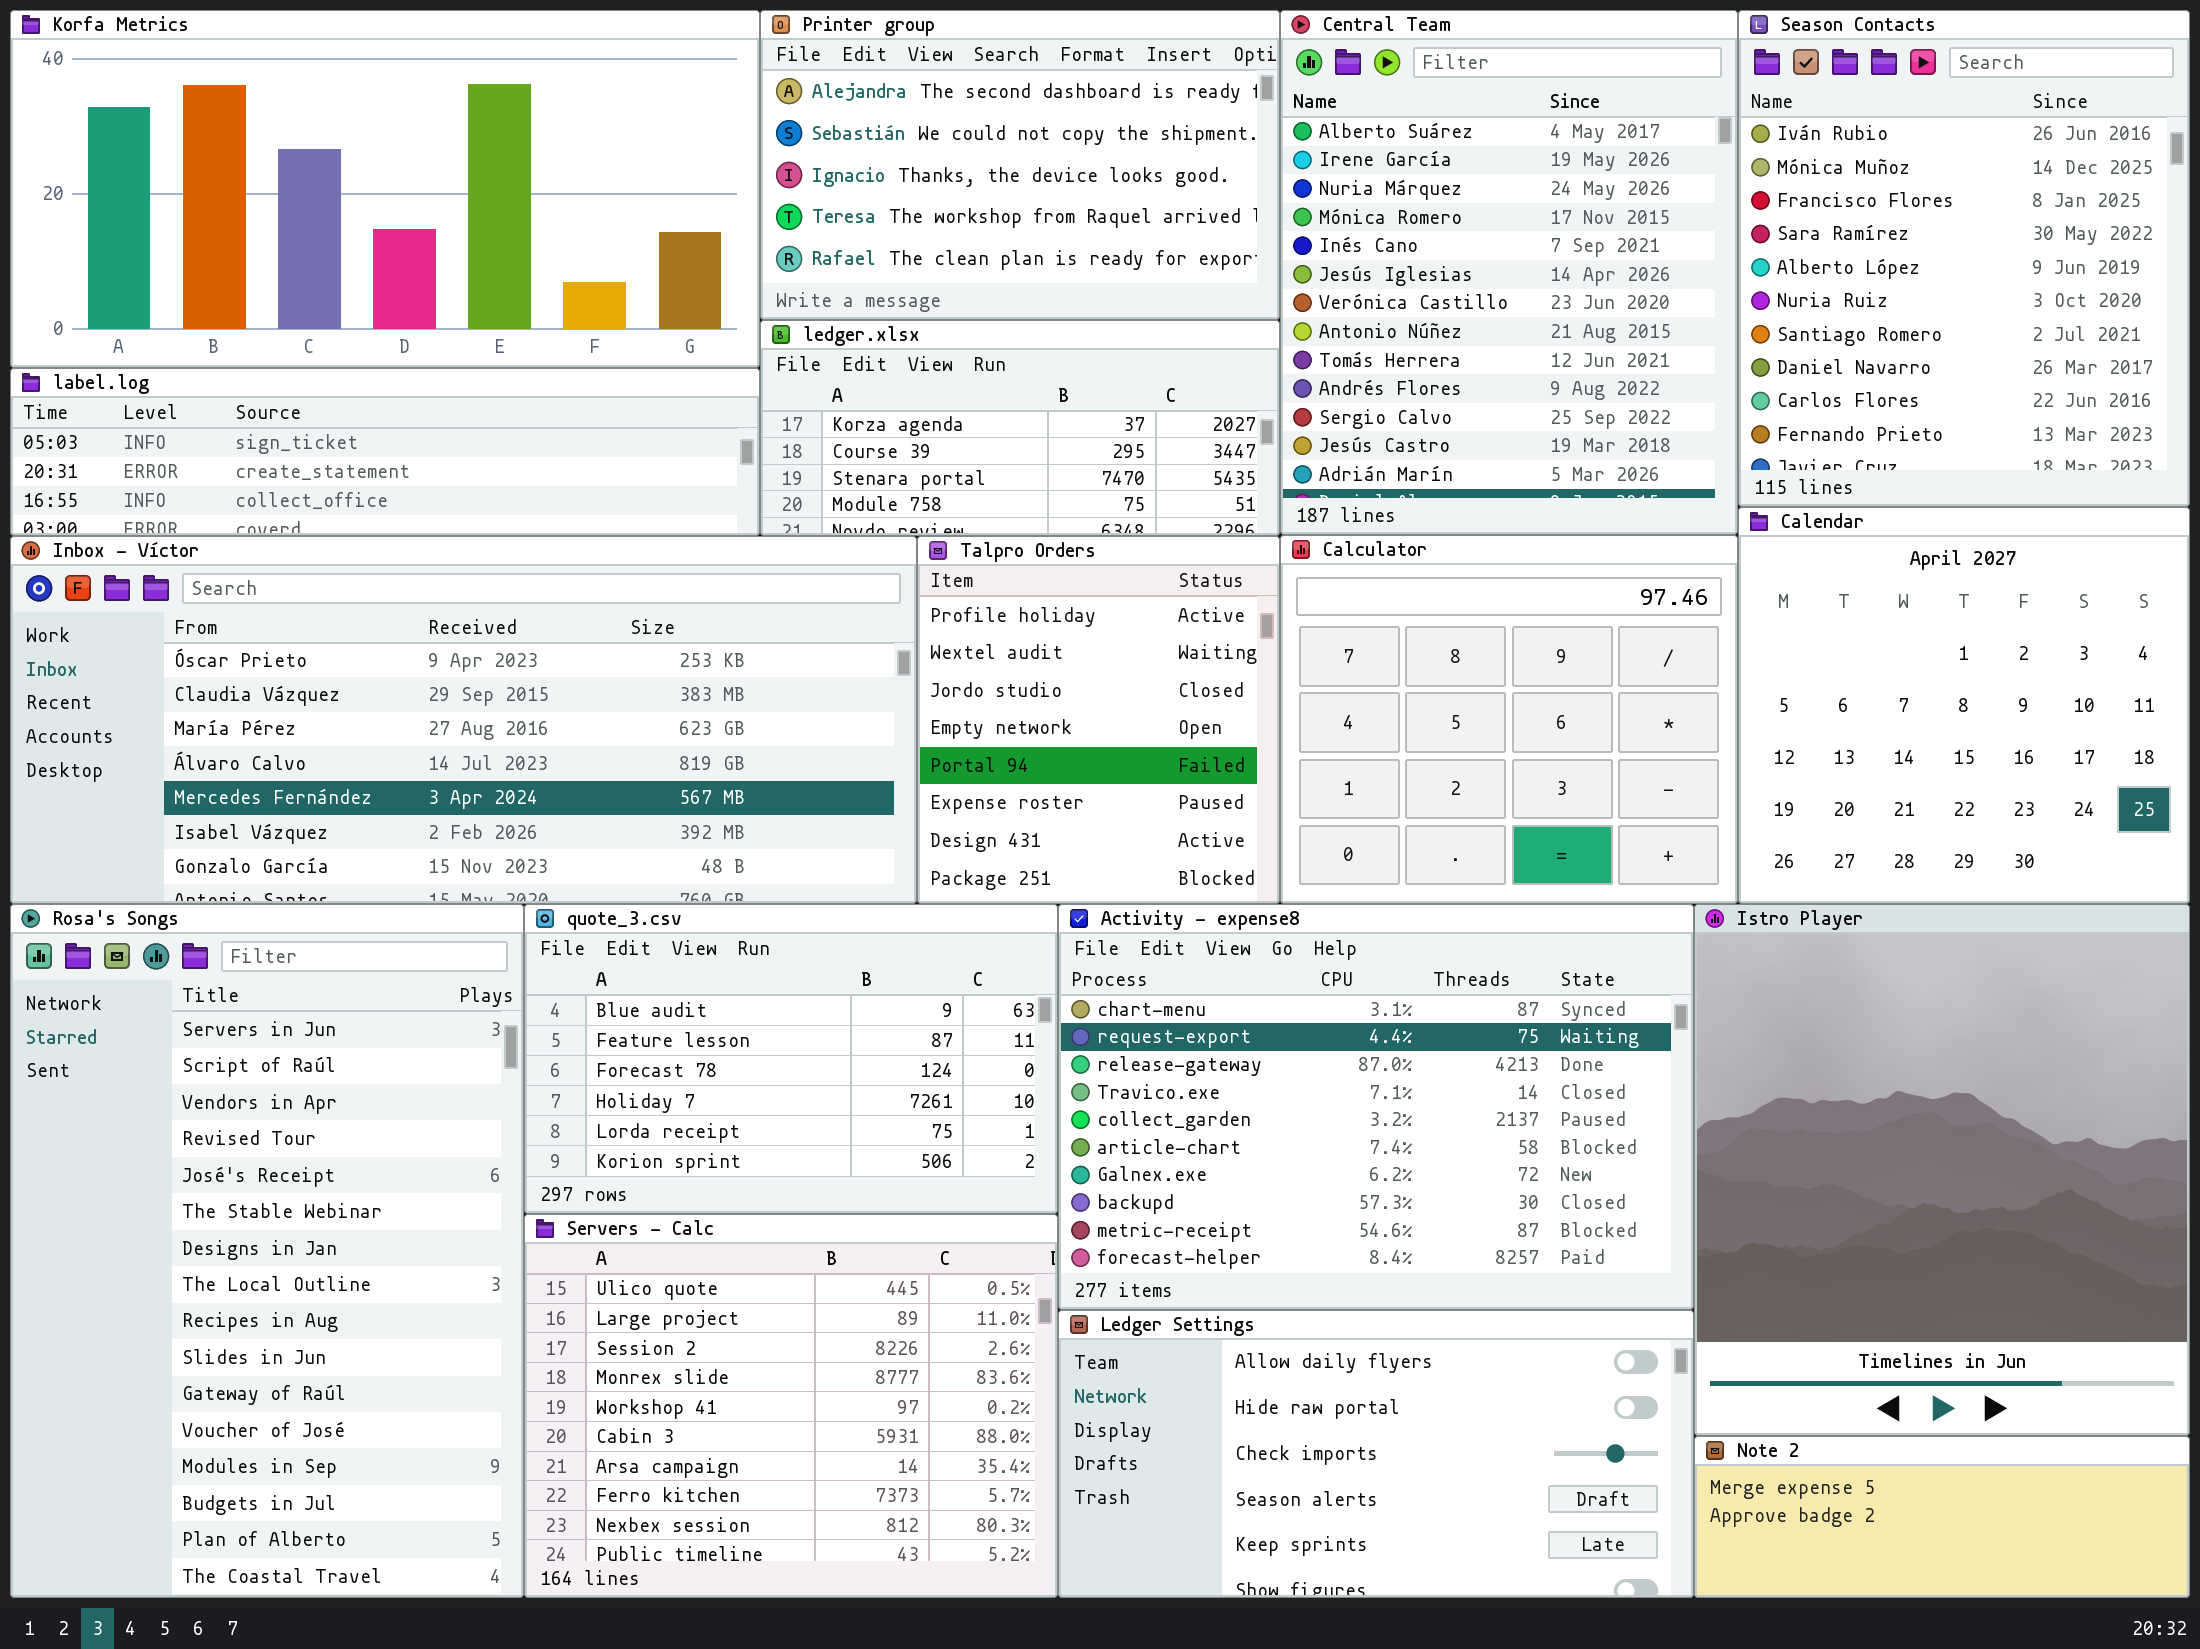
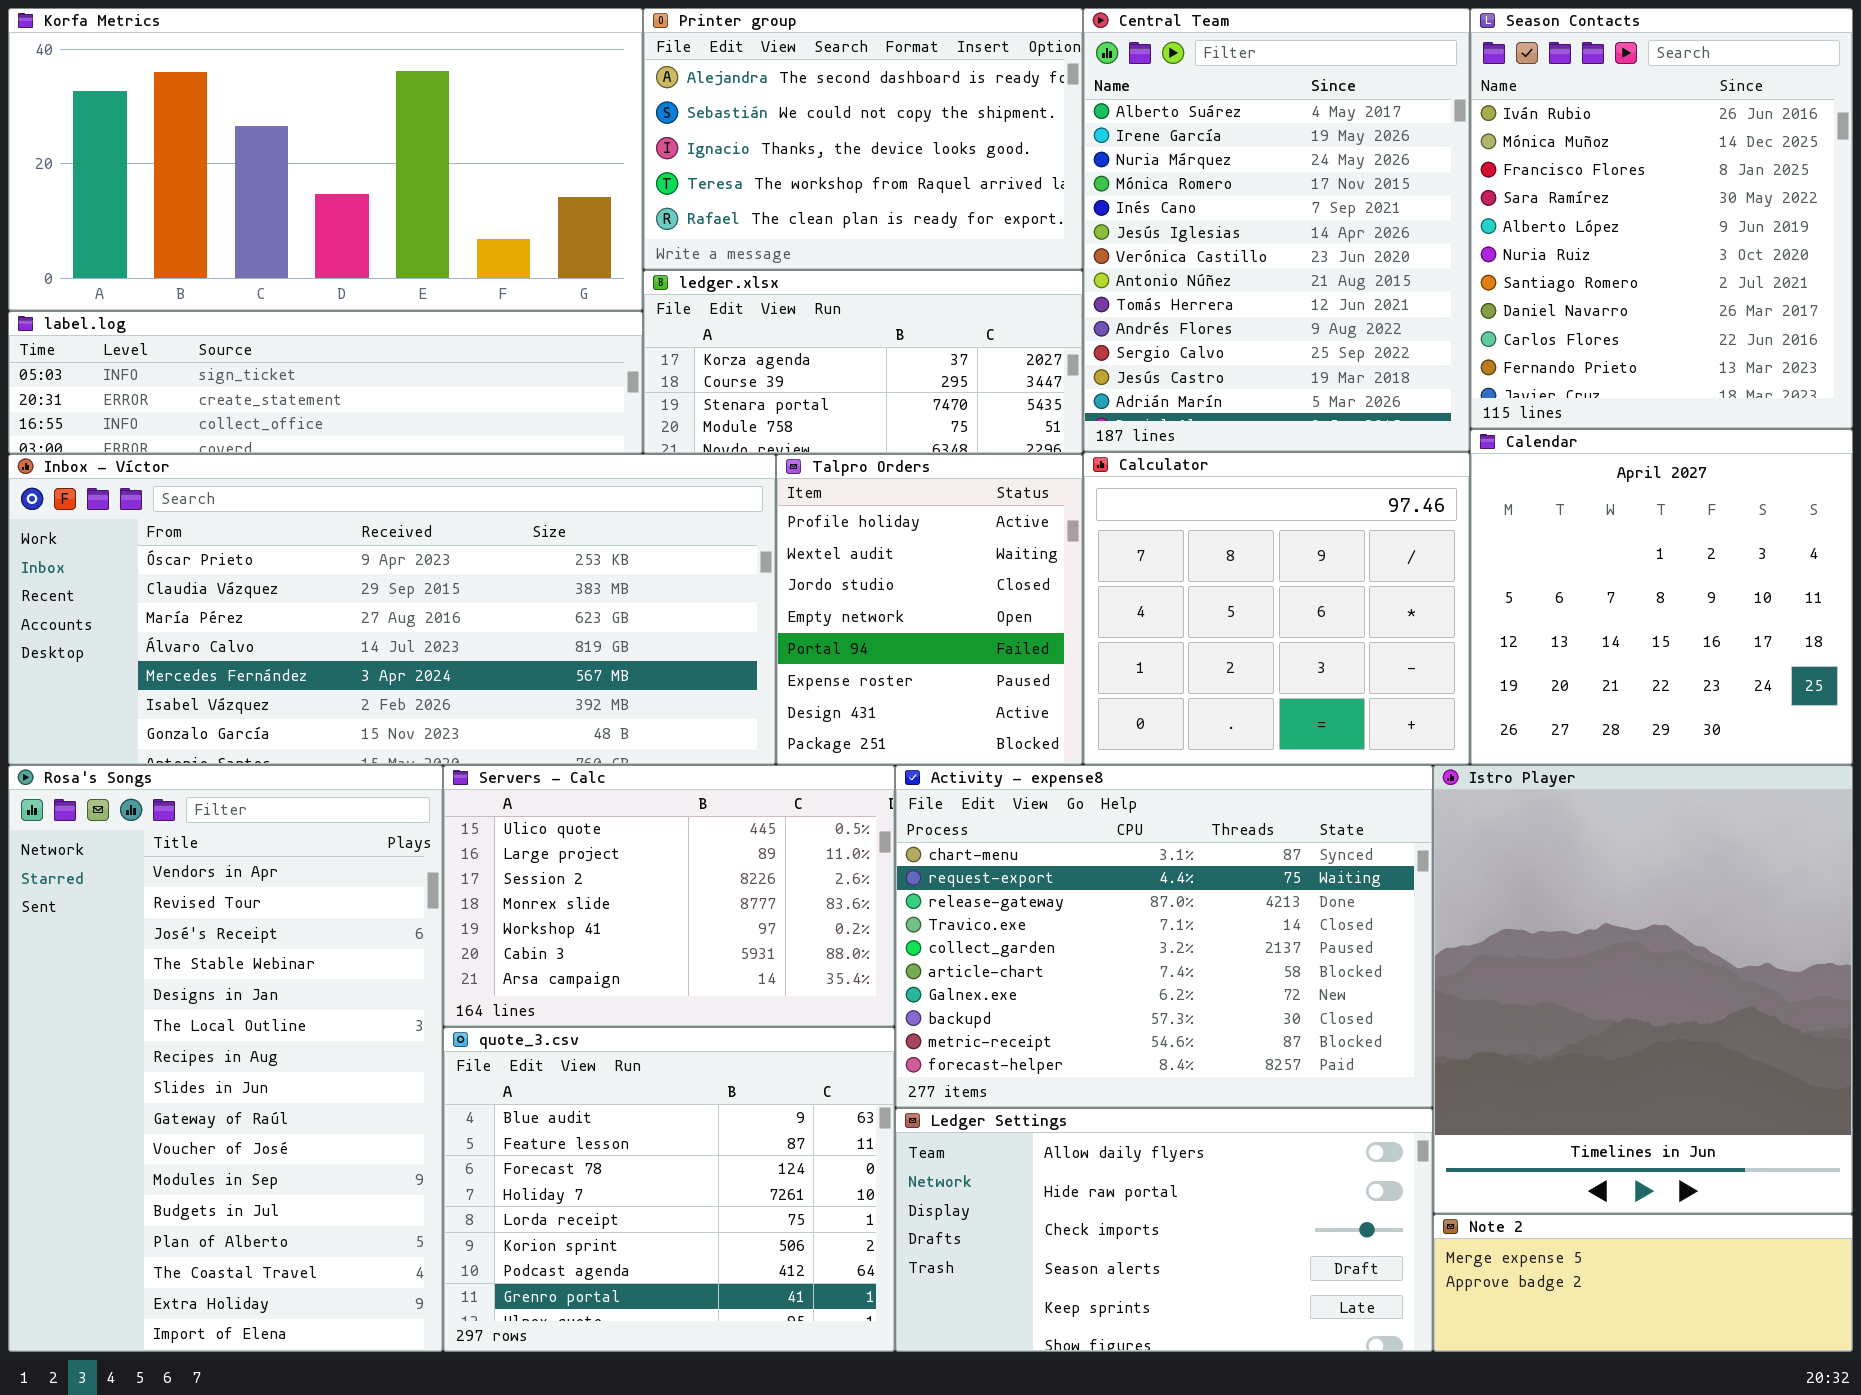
Rosa's Songs: [10,904,524,1598] -> [8,765,443,1352], scrolled down 2 rows
quote_3.csv: [524,904,1058,1214] -> [443,1027,895,1352], moved, resized
Servers - Calc: [524,1214,1058,1598] -> [443,765,895,1027], moved, resized

